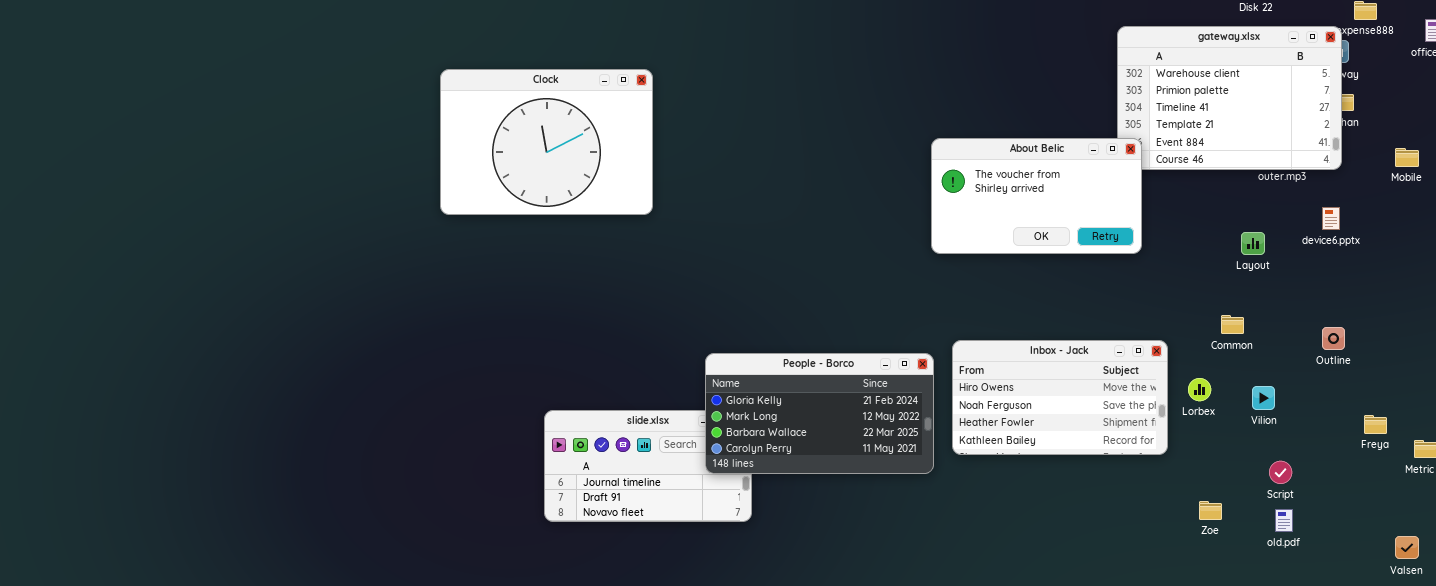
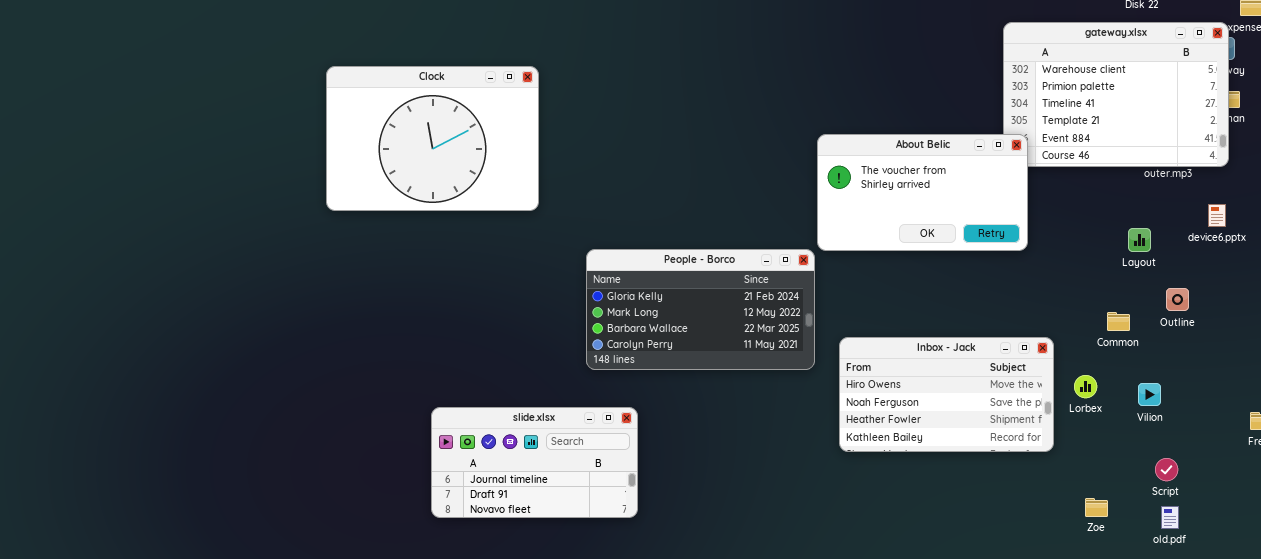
Outline: [1322,327,1345,350] -> [1166,288,1189,311], moved
People - Borco: [705,353,934,474] -> [586,249,815,370], moved

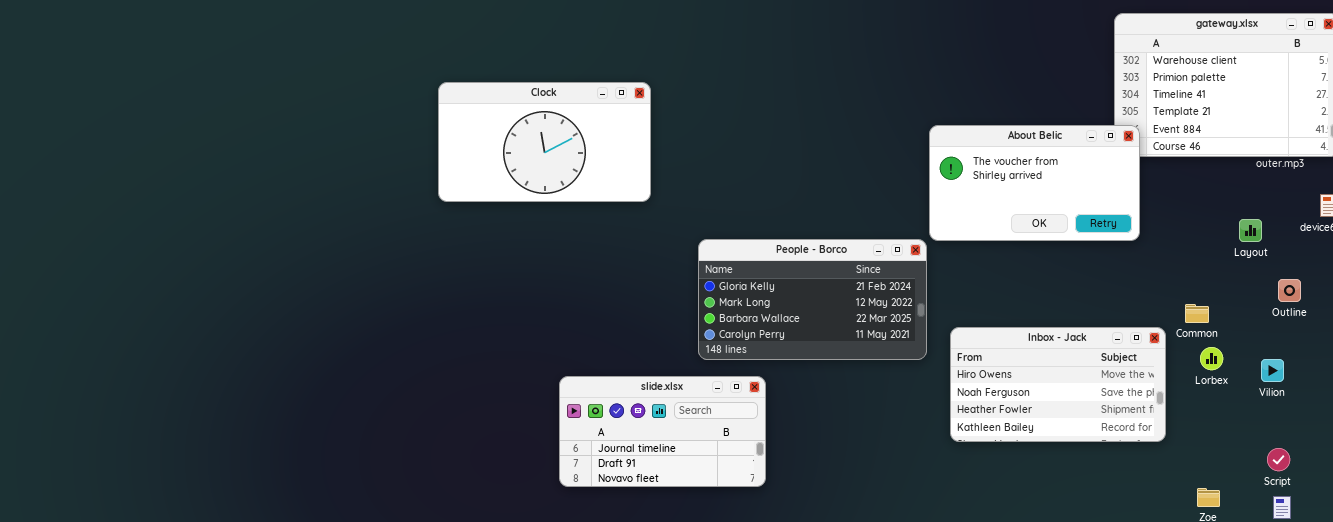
Clock: [326,66,539,211] -> [438,82,651,202], resized
Common: [1107,312,1130,331] -> [1185,304,1209,323], moved
Lorbex: [1074,375,1097,398] -> [1200,347,1223,370], moved
Vilion: [1138,383,1161,406] -> [1261,359,1284,382], moved
slide.xlsx: [431,407,638,518] -> [559,376,766,487], moved

